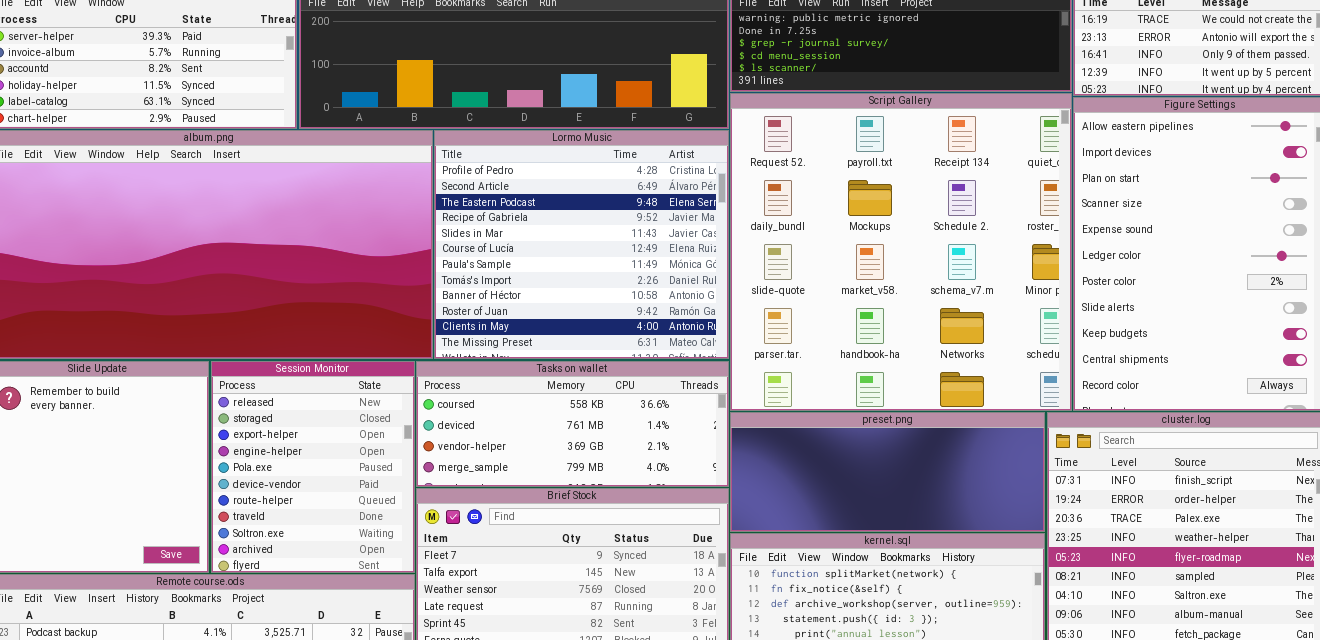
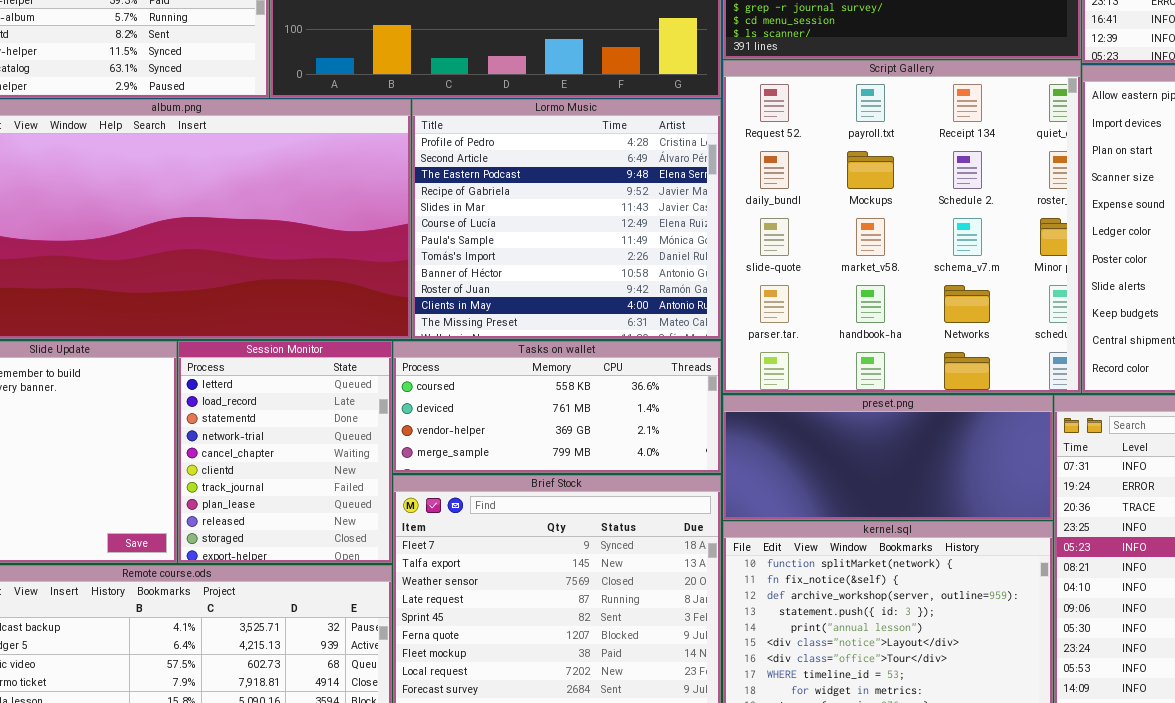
Session Monitor: [211,361,415,573] -> [178,341,392,563], scrolled up 8 rows

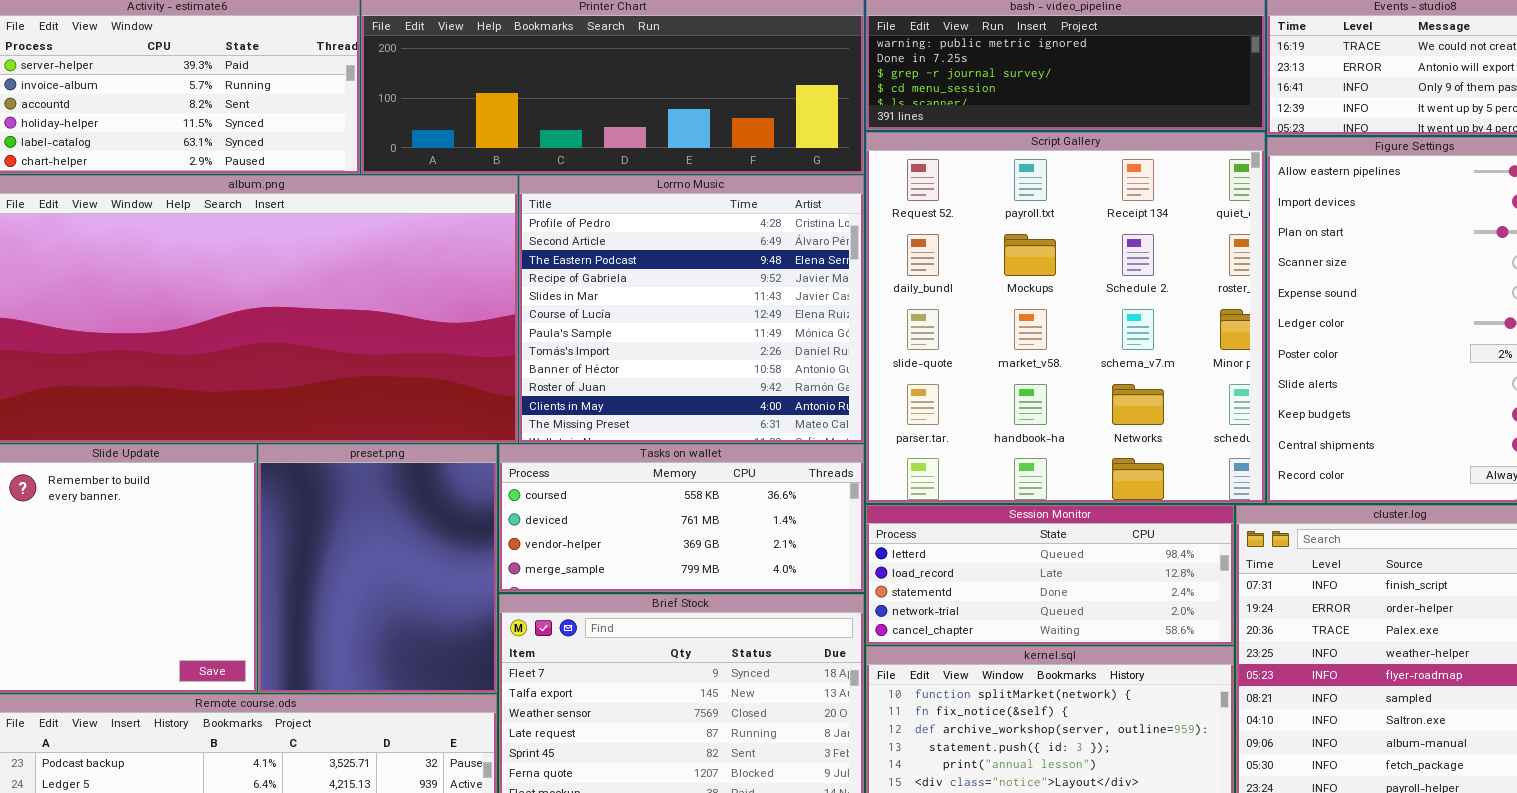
Session Monitor: [178,341,392,563] -> [866,505,1234,645], moved, resized
preset.png: [723,395,1053,520] -> [258,444,497,693], moved, resized

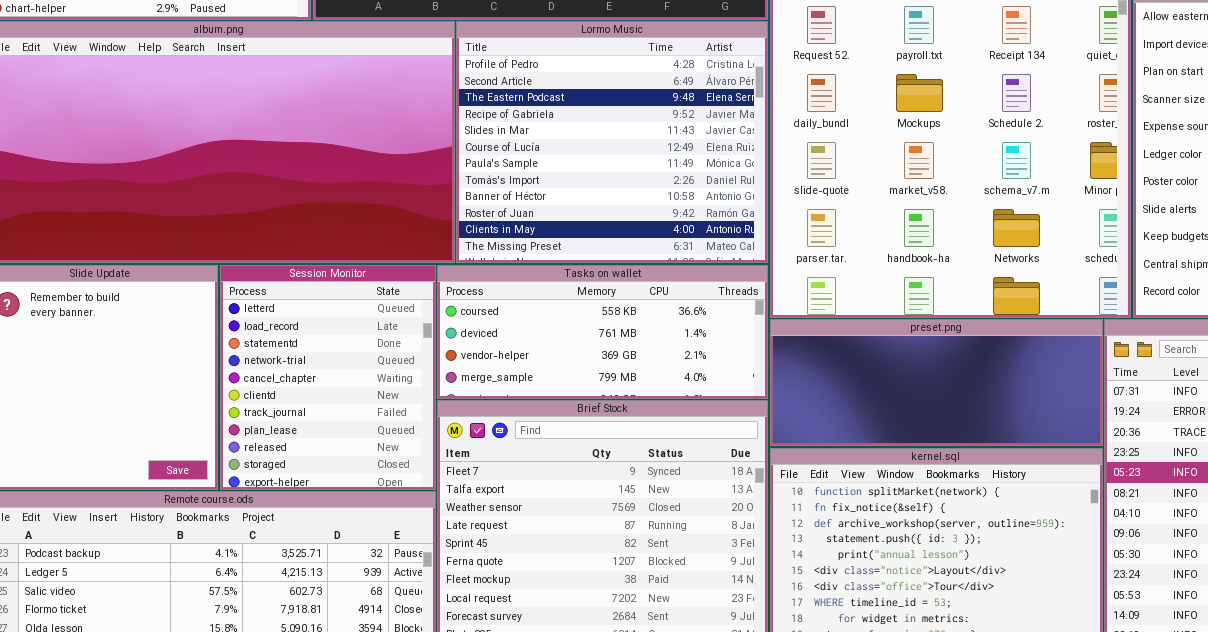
preset.png: [258,444,497,693] -> [770,319,1103,446], moved, resized
Session Monitor: [866,505,1234,645] -> [220,265,436,490], moved, resized

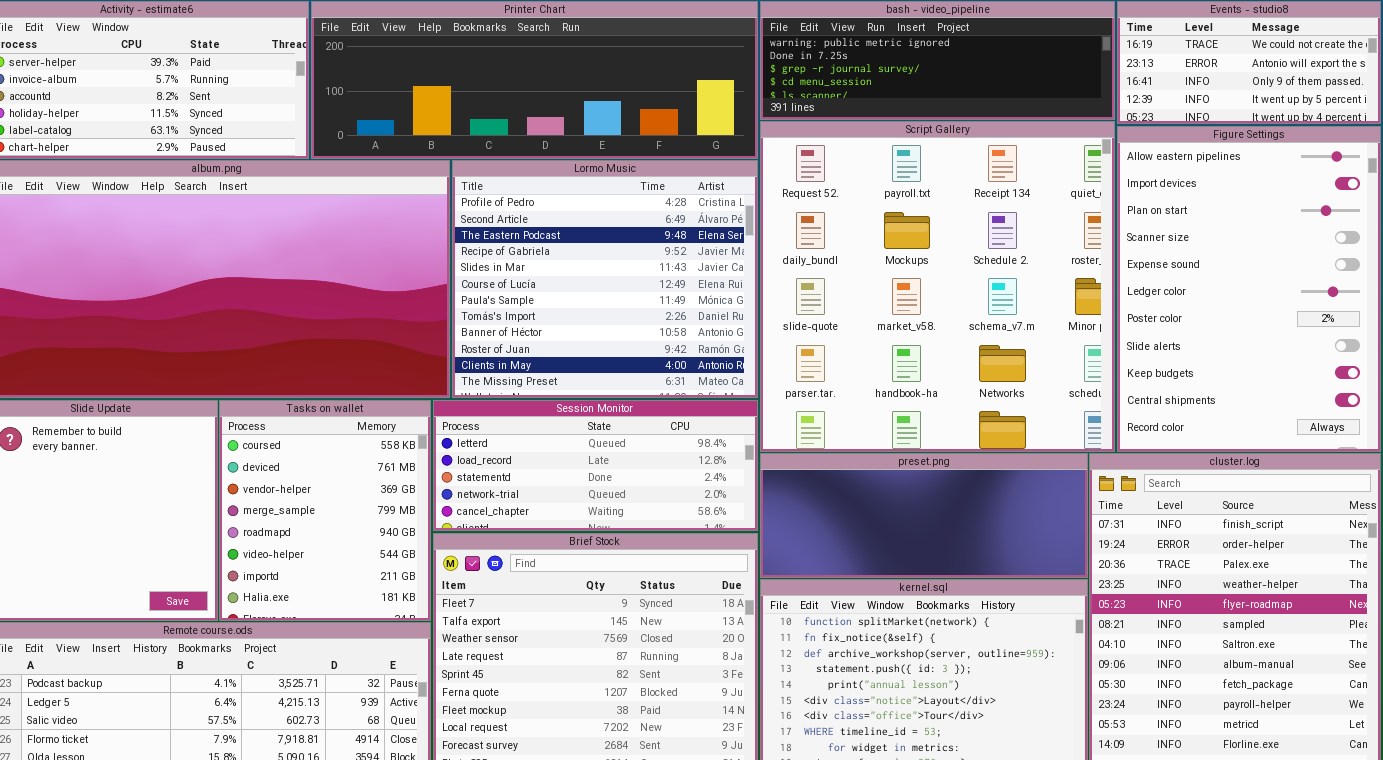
Session Monitor: [220,265,436,490] -> [433,400,758,531], moved, resized
Tasks on wallet: [437,265,768,399] -> [219,400,431,621], moved, resized

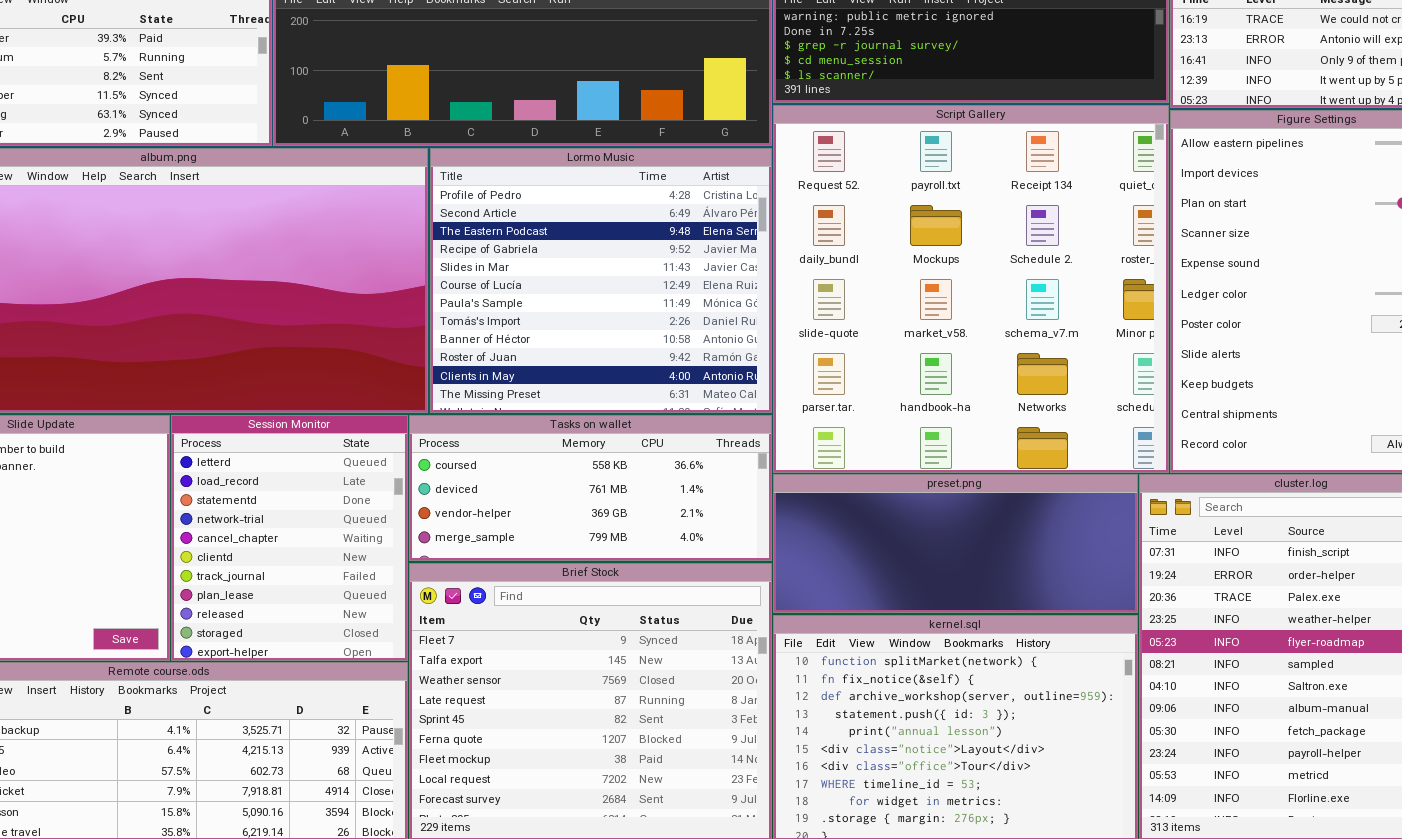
Tasks on wallet: [219,400,431,621] -> [409,415,772,561], moved, resized
Session Monitor: [433,400,758,531] -> [171,415,408,661], moved, resized

